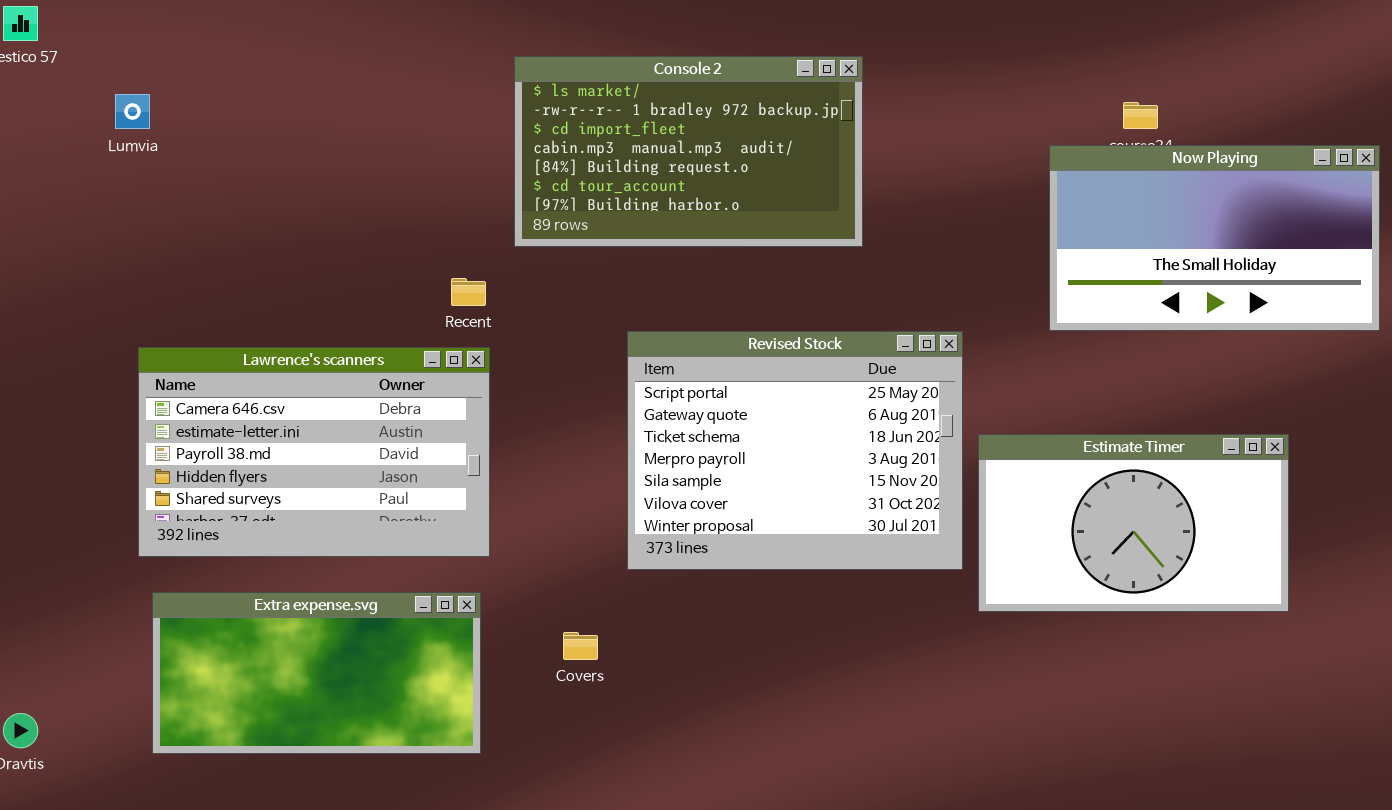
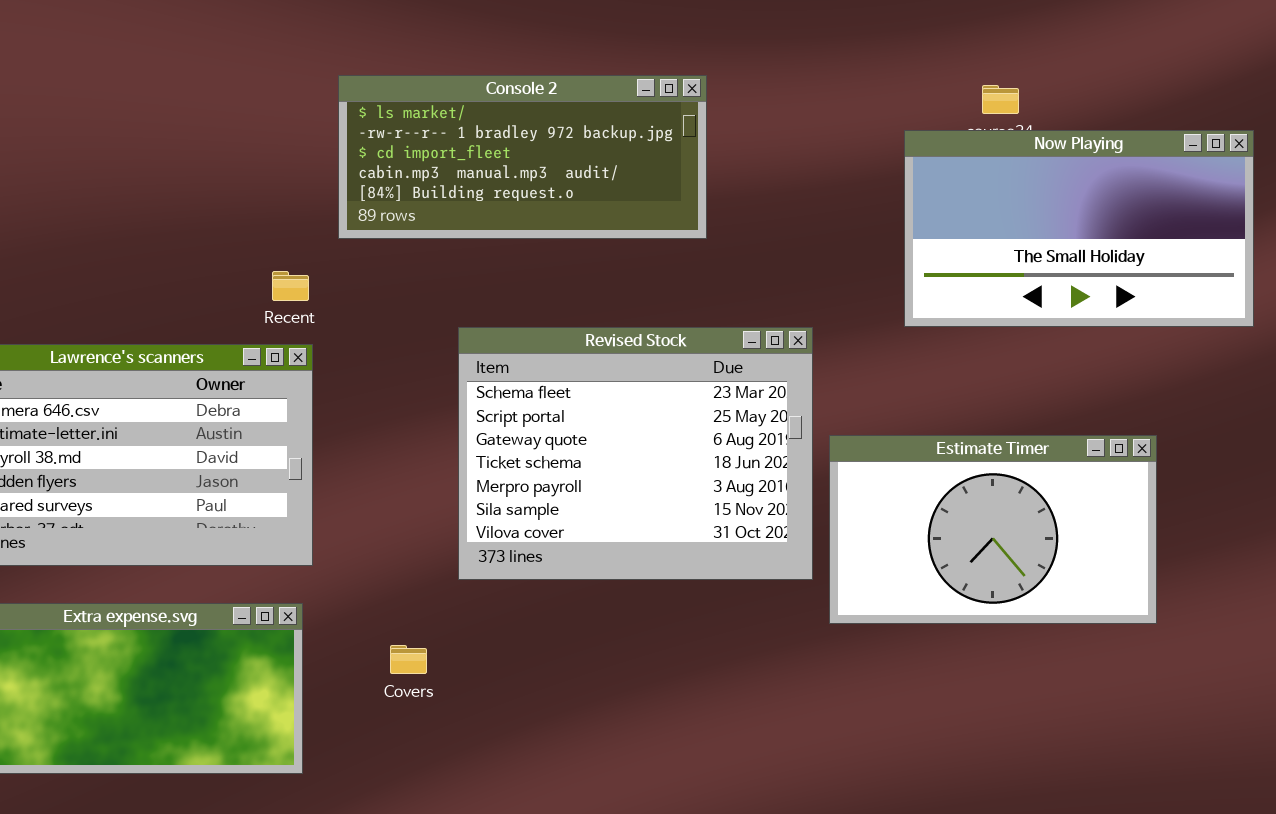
Console 2: [514,56,863,247] -> [338,75,707,239], resized
Revised Stock: [627,331,963,570] -> [458,327,813,580], scrolled up 1 row

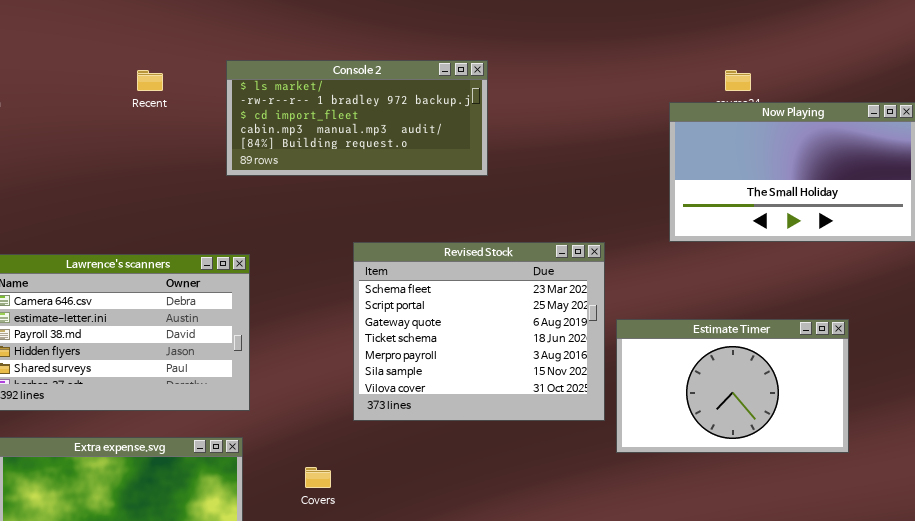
Console 2: [338,75,707,239] -> [226,60,488,176], moved
Recent: [272,271,309,301] -> [137,70,163,91], moved

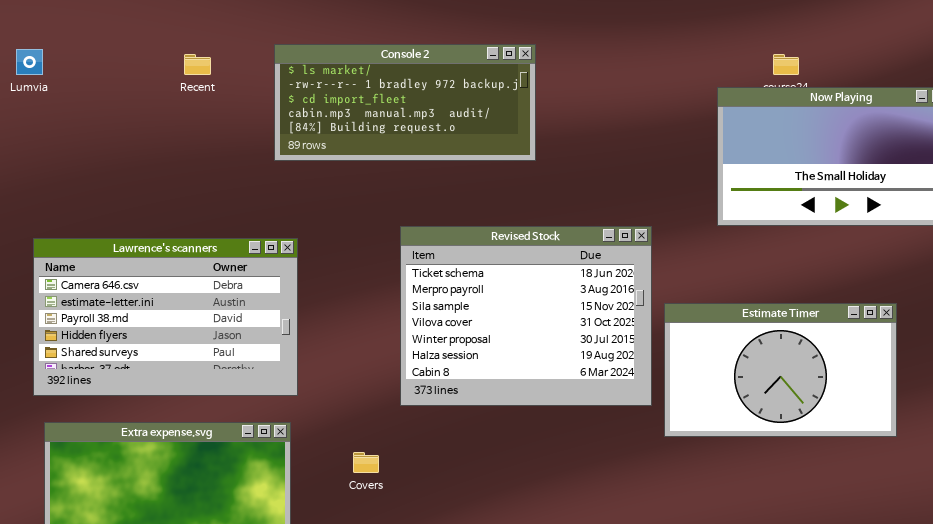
Revised Stock: [353,242,605,421] -> [400,226,652,406], scrolled down 3 rows

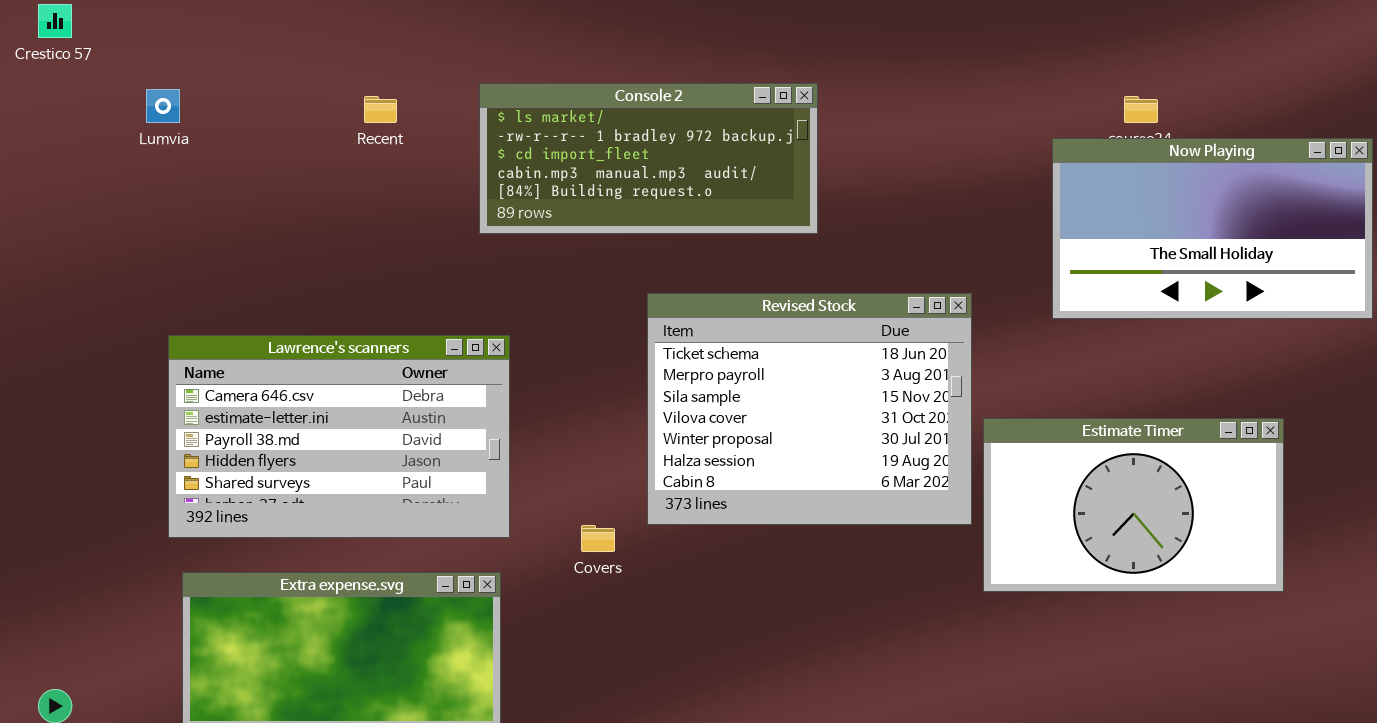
Revised Stock: [400,226,652,406] -> [647,293,972,525], moved
Covers: [353,452,379,473] -> [581,525,615,552], moved

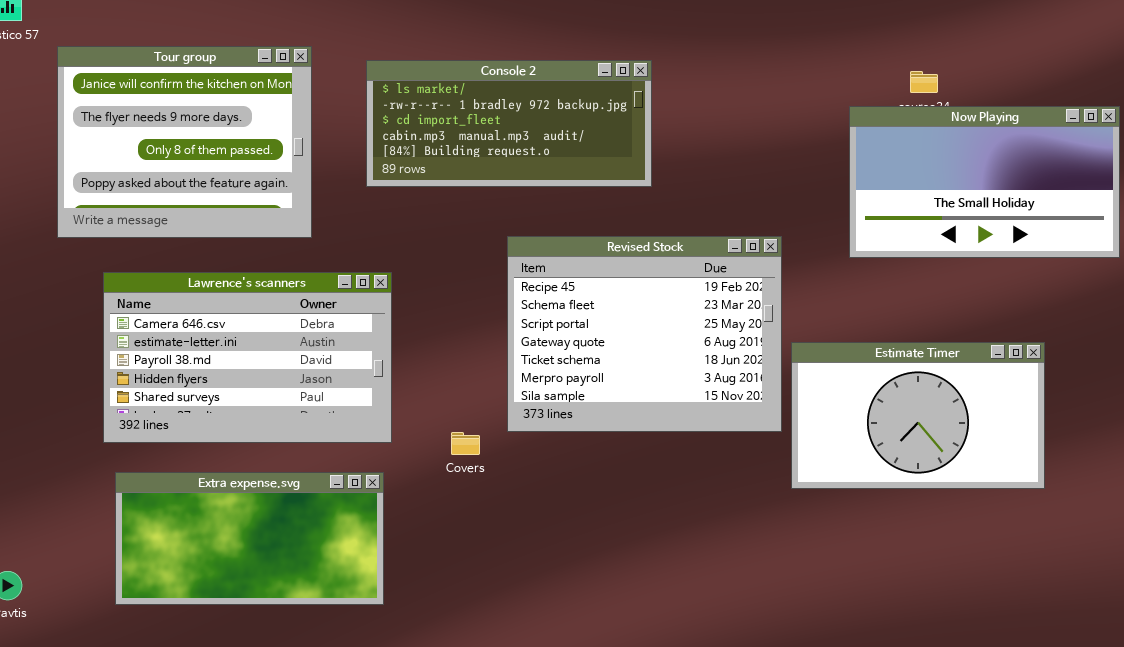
Tour group: none -> [57,46,312,238], opened
Revised Stock: [647,293,972,525] -> [507,236,782,432], scrolled up 4 rows

